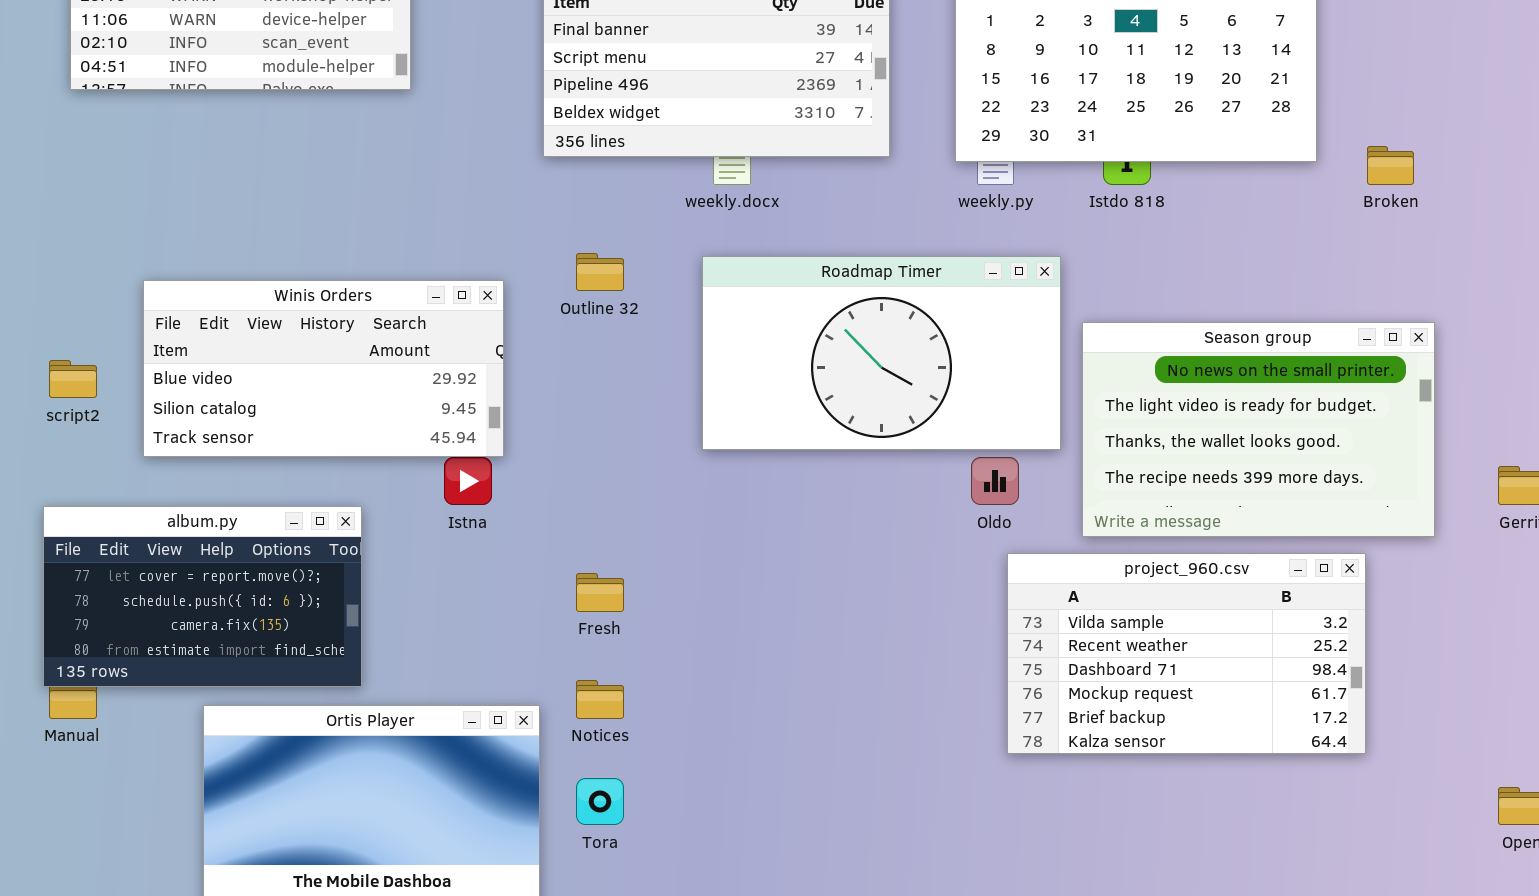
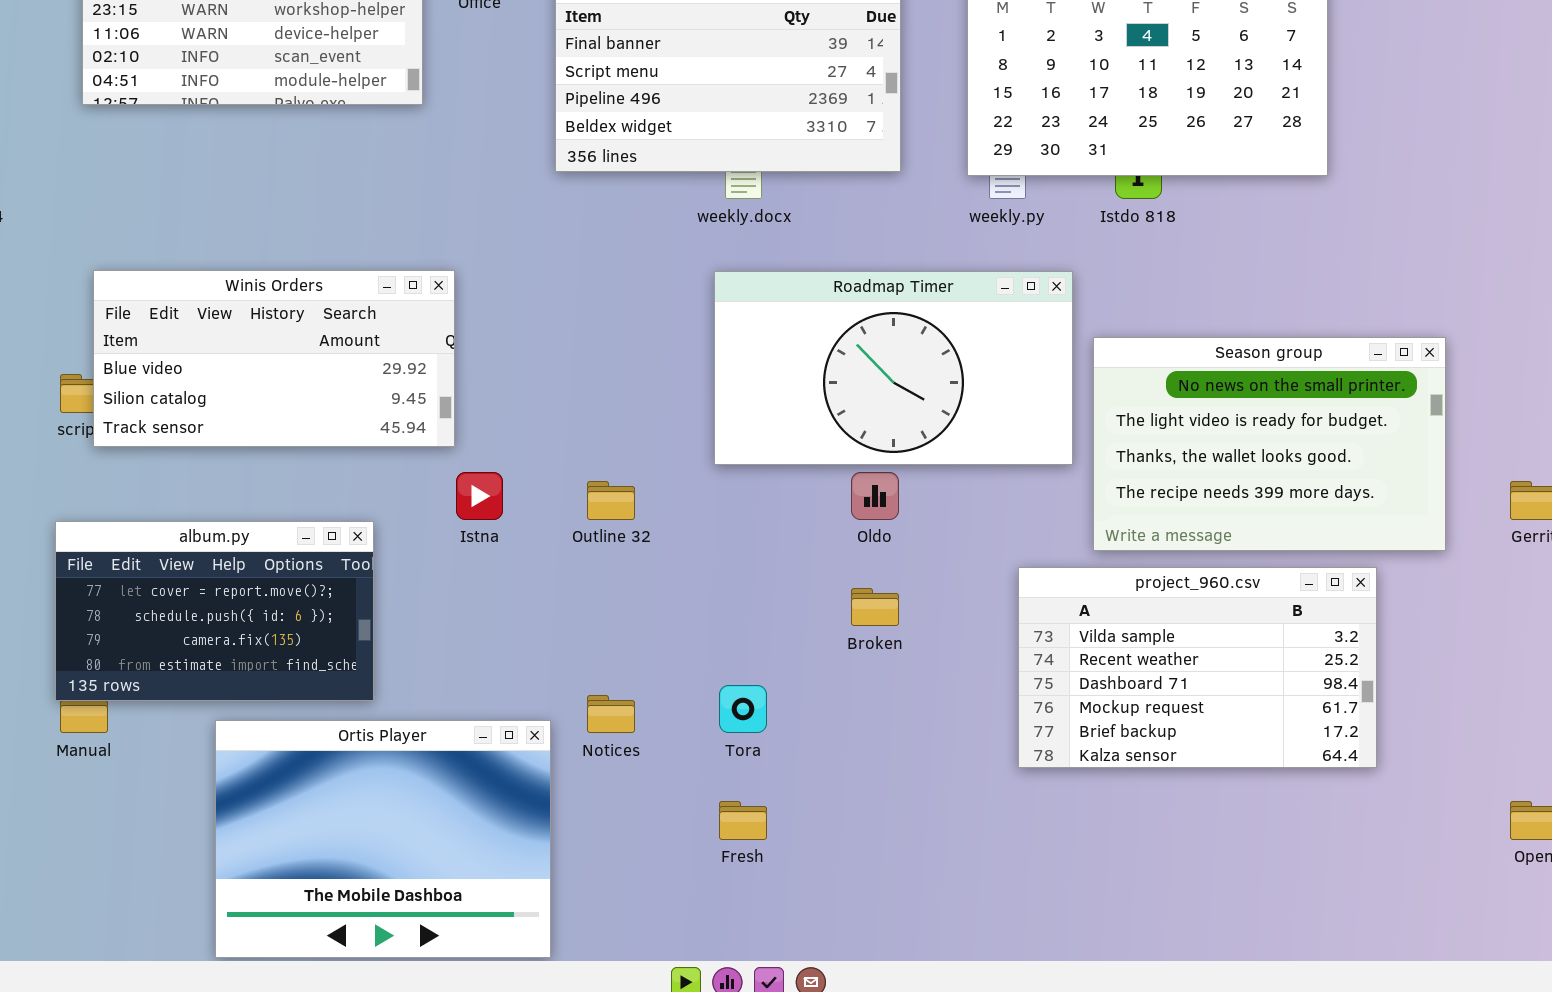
Broken: [1367,146,1414,185] -> [851,588,899,626], moved
Outline 32: [576,253,624,291] -> [587,481,635,520], moved
Winis Orders: [143,280,504,457] -> [93,270,455,447], moved
Oldo: [971,457,1019,505] -> [851,472,899,520], moved
Fresh: [576,573,624,612] -> [719,801,767,840], moved
Tora: [576,778,624,825] -> [719,685,767,733], moved

